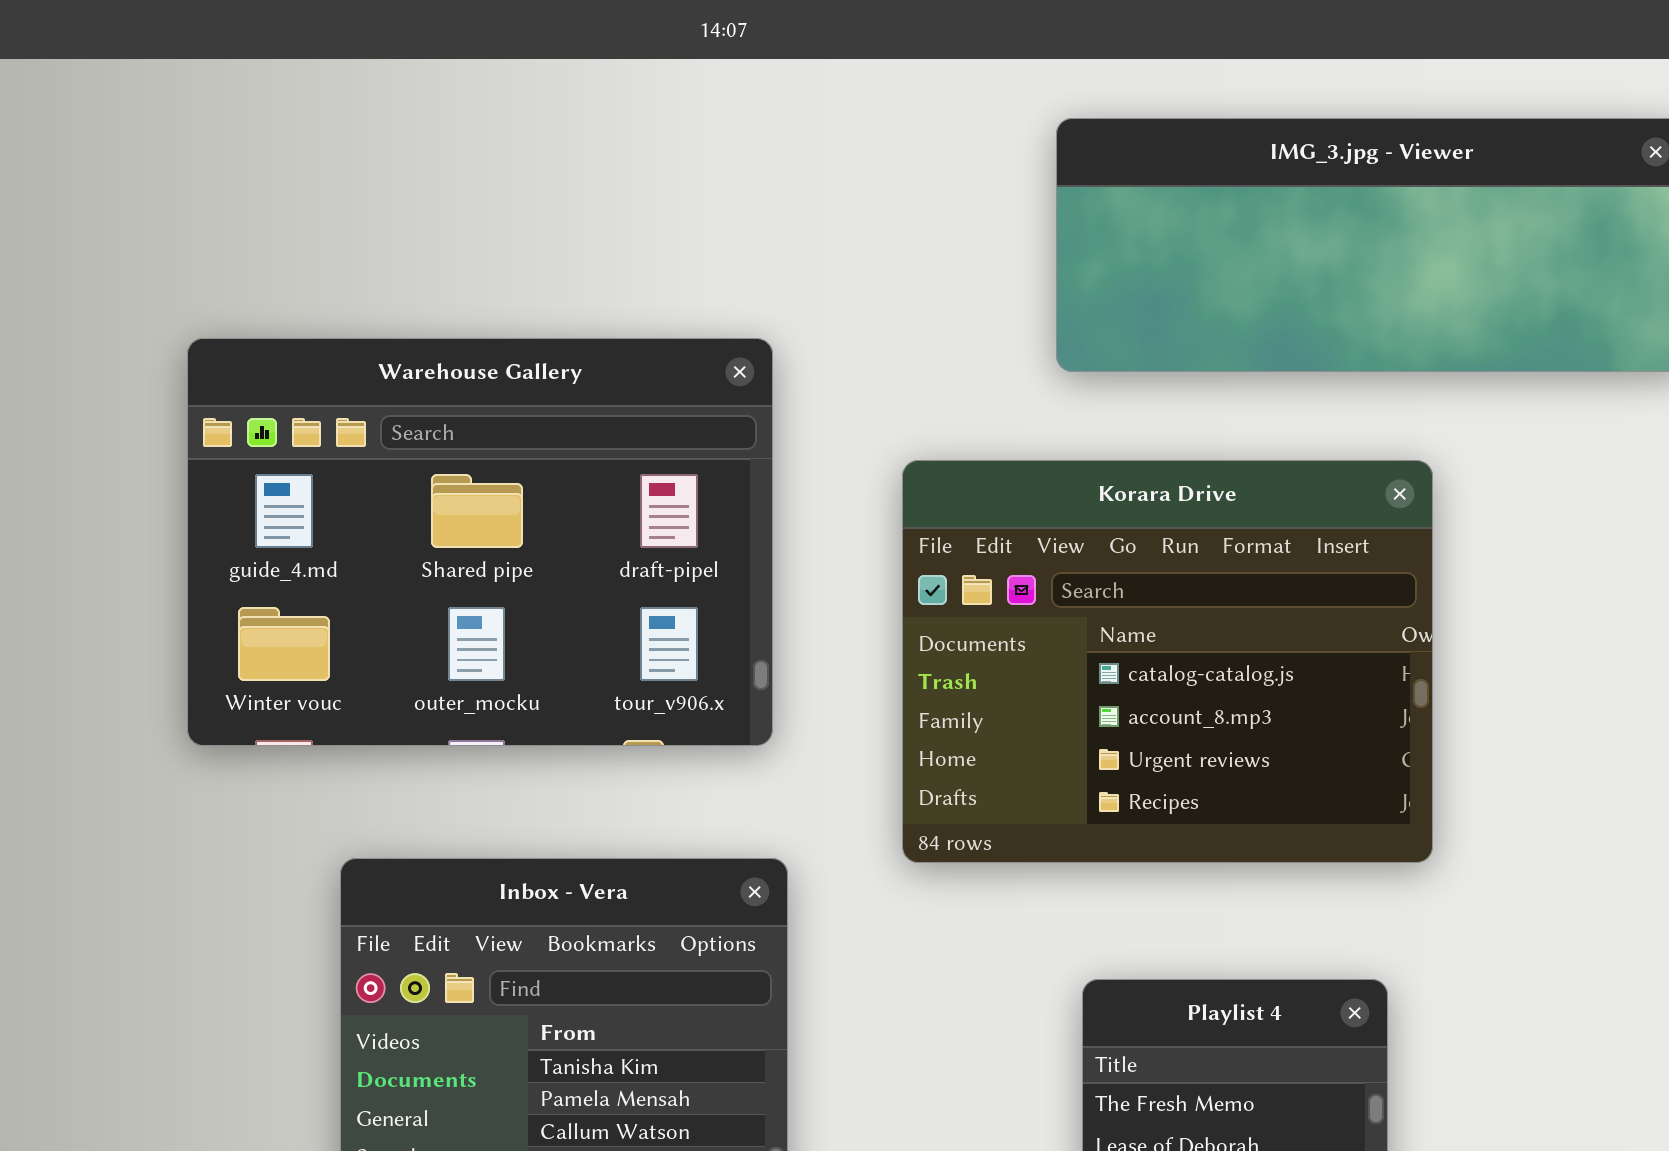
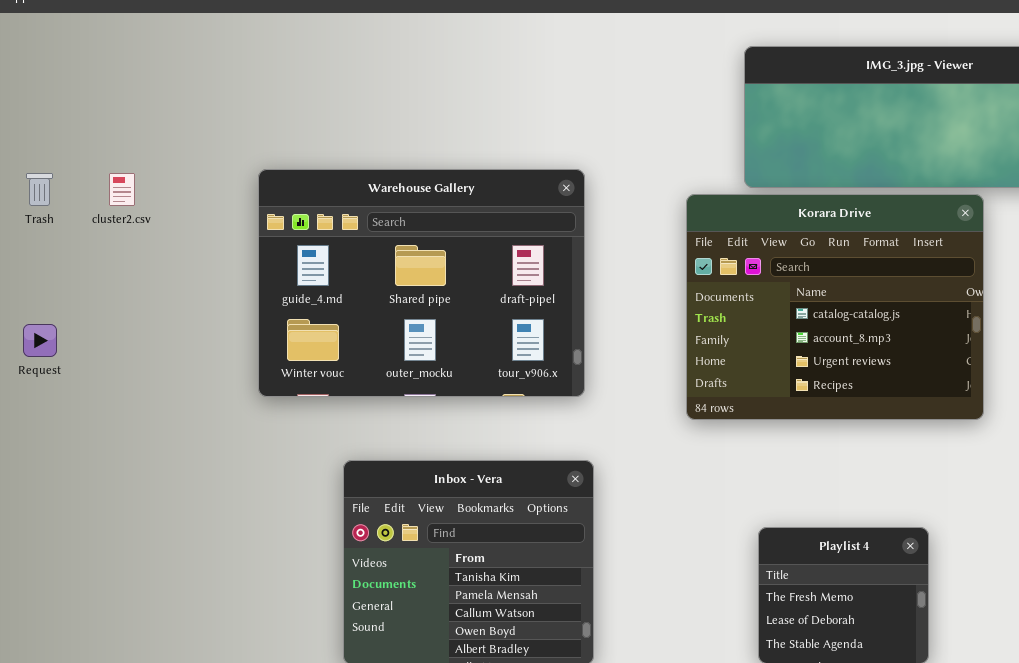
Korara Drive: [902,460,1433,863] -> [686,194,984,420], moved

